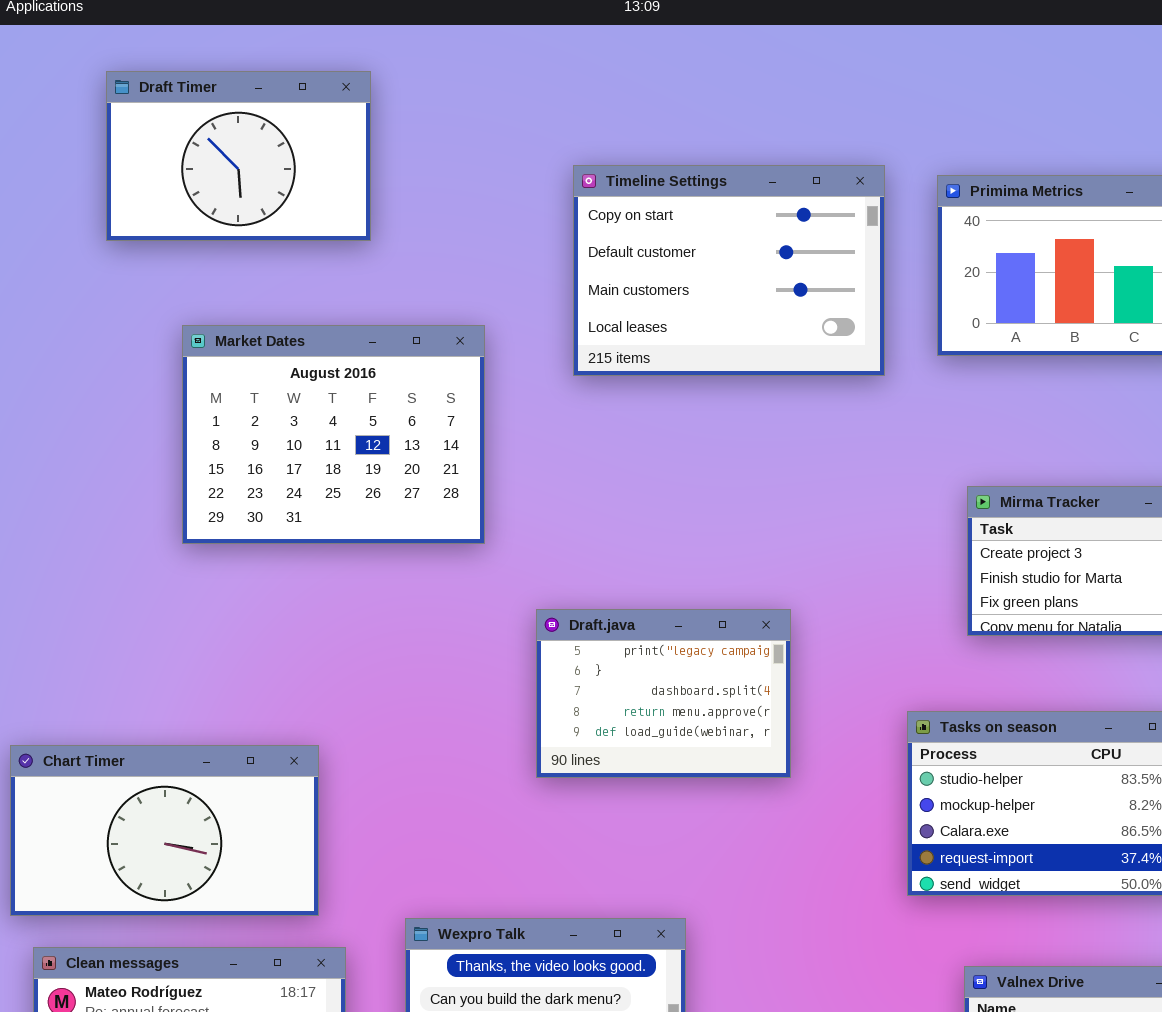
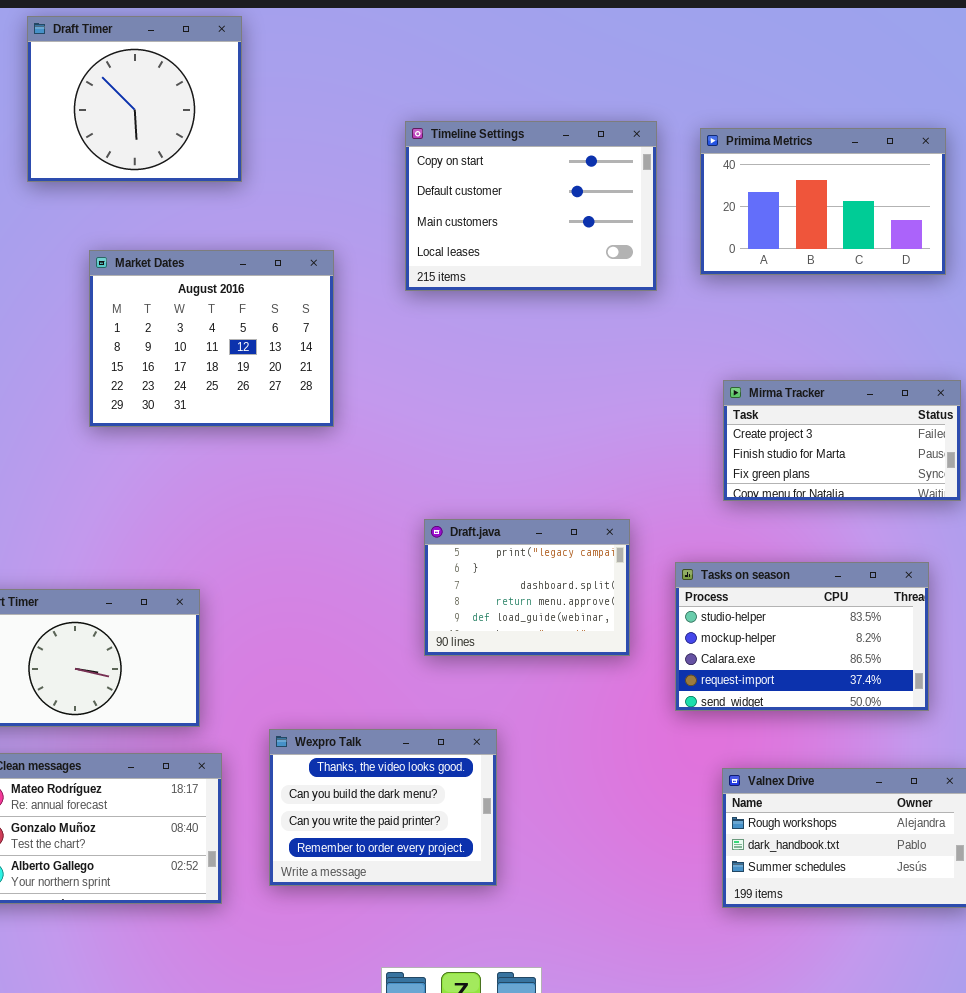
Draft Timer: [106,71,371,241] -> [27,16,242,182], resized
Draft.java: [536,609,791,778] -> [424,519,630,656], moved

